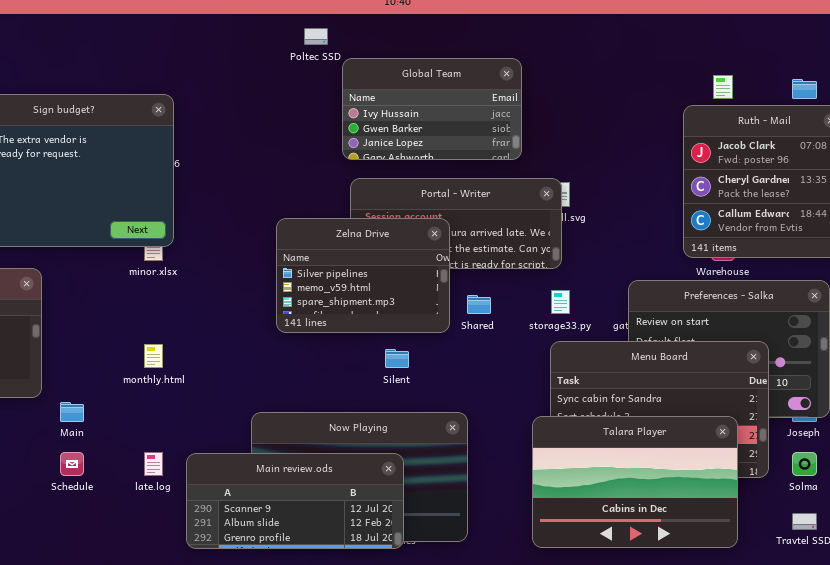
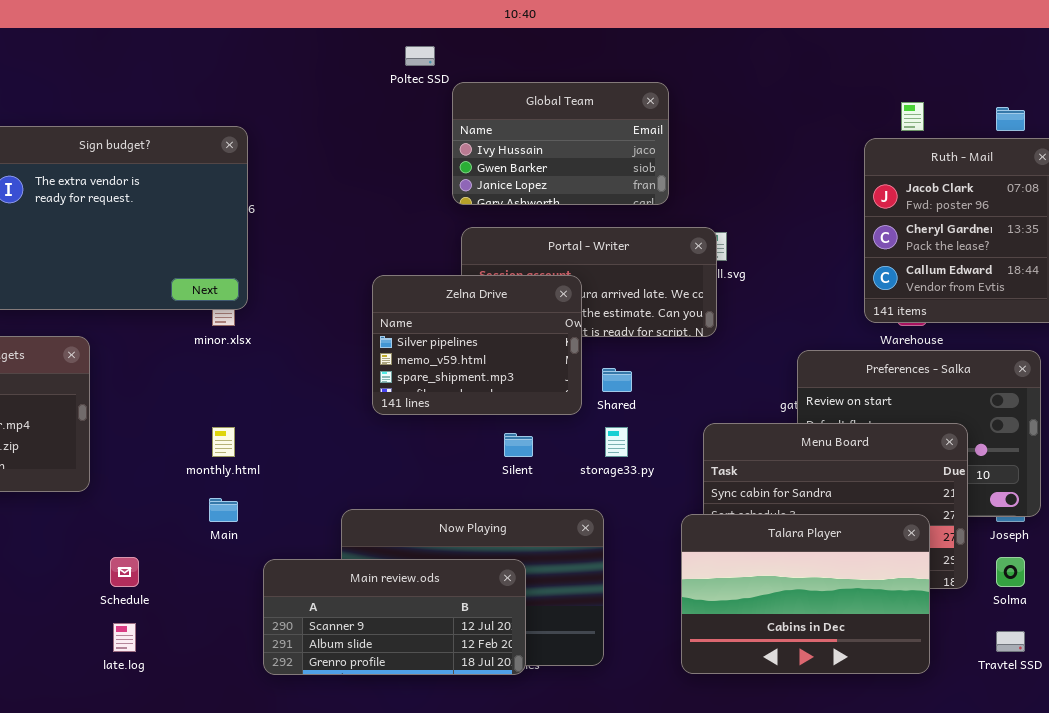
storage33.py: [551,290,570,314] -> [605,427,628,457], moved
Main: [60,402,84,422] -> [209,498,238,522], moved
late.log: [144,452,163,476] -> [113,623,136,652], moved

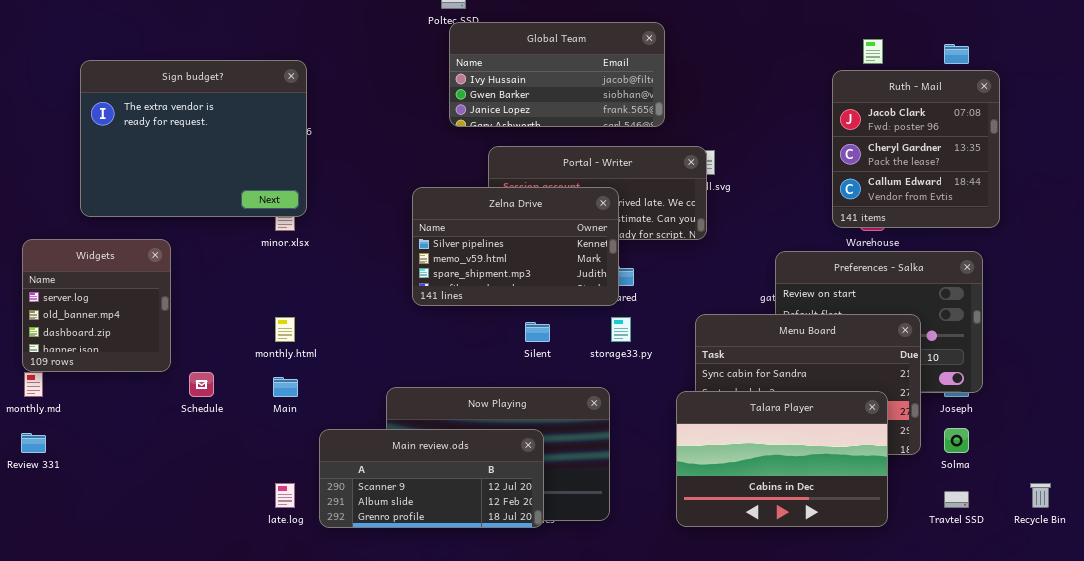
Global Team: [452,82,669,205] -> [449,22,665,127], resized
Zelna Drive: [372,275,582,415] -> [412,187,619,306], resized
Schedule: [110,557,139,587] -> [189,372,214,397], moved
late.log: [113,623,136,652] -> [275,483,295,508], moved

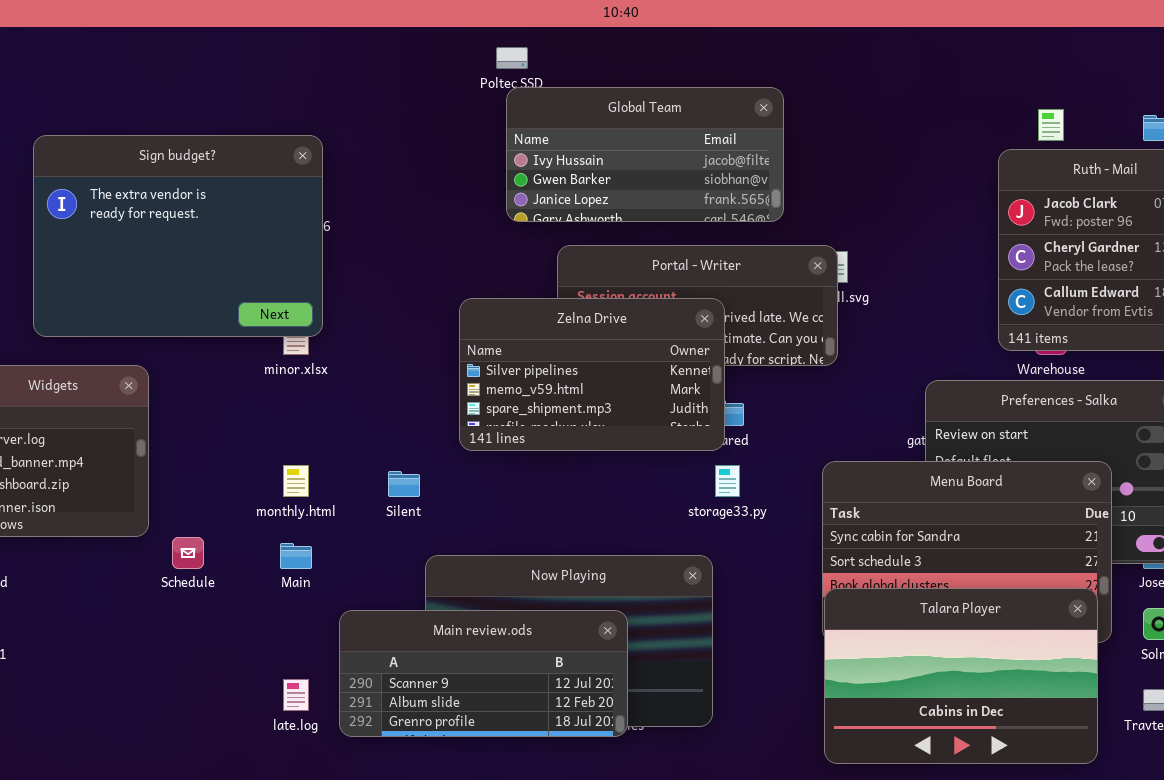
Silent: [525,322,550,342] -> [388,471,420,497], moved
Talara Player: [676,391,888,527] -> [824,588,1098,764], moved

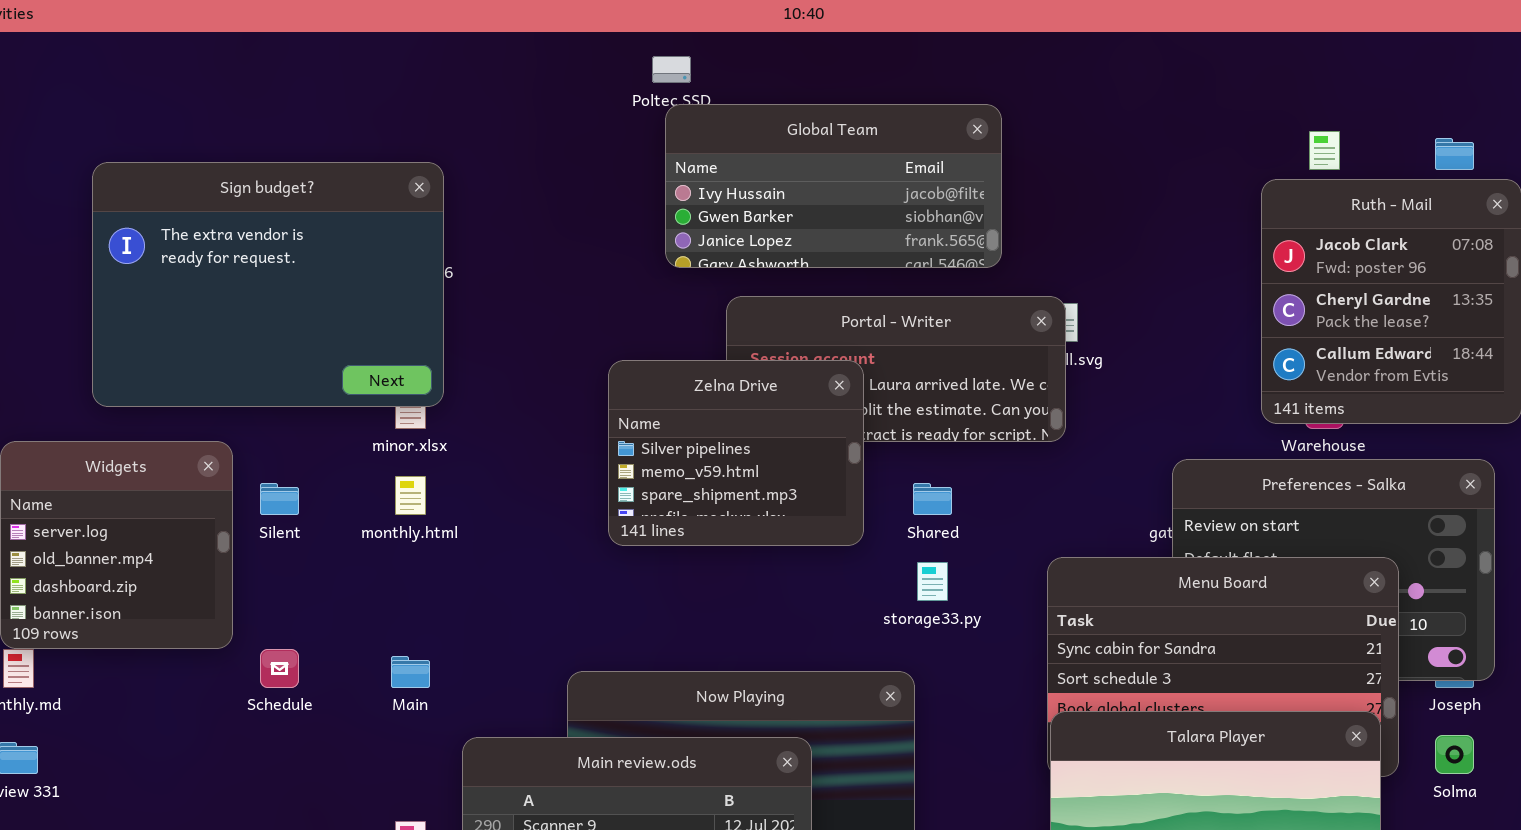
Zelna Drive: [459,298,725,451] -> [608,360,864,546], resized
monthly.html: [283,465,309,497] -> [395,476,426,515], moved
Silent: [388,471,420,497] -> [260,483,299,515], moved

